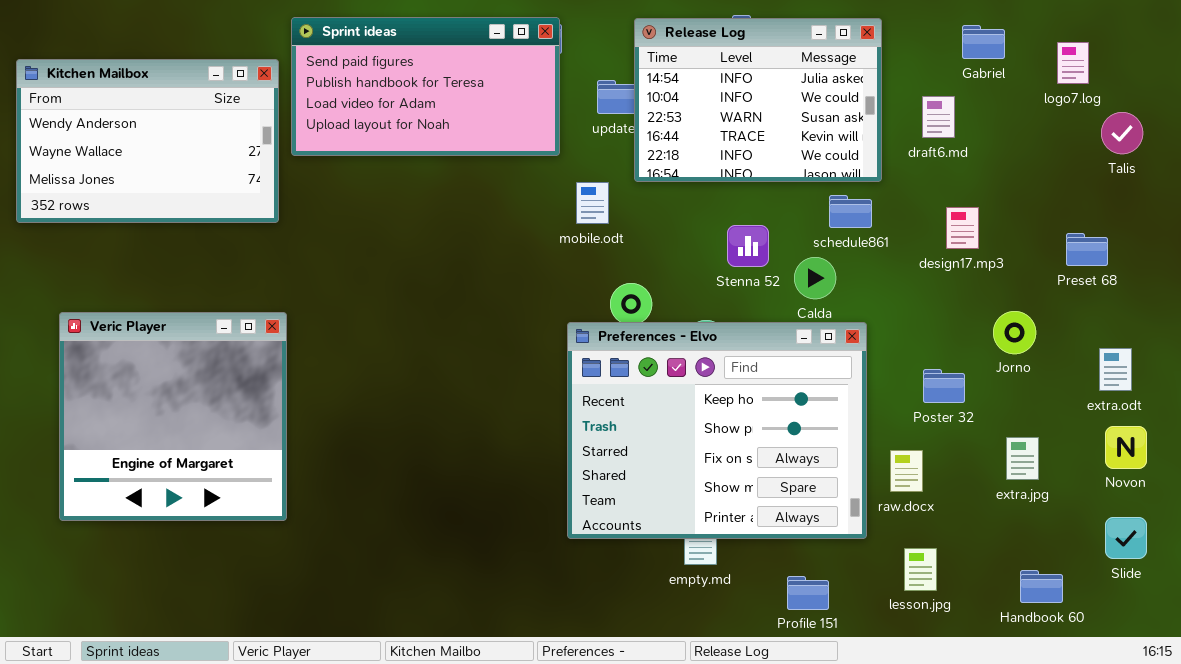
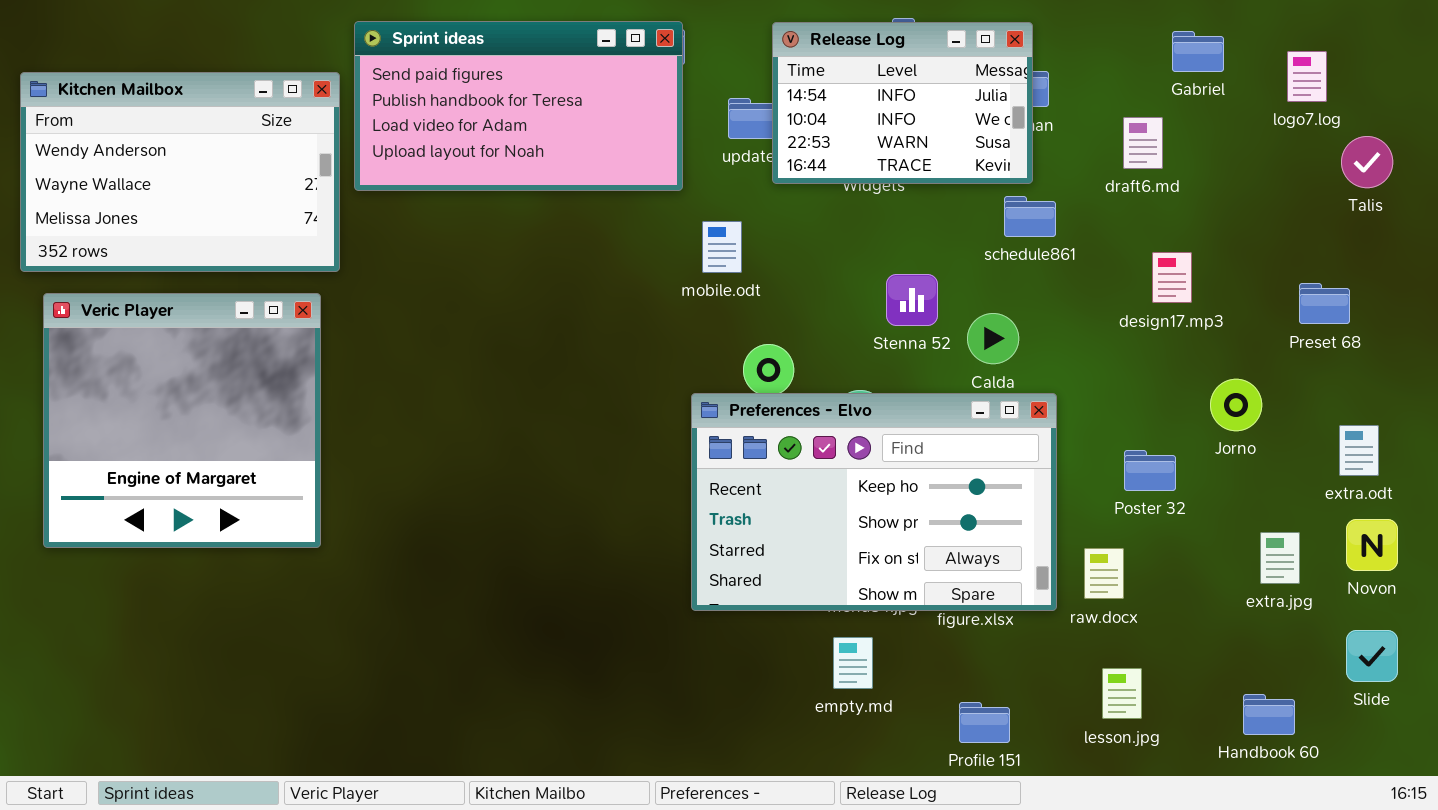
Release Log: [634,18,882,182] -> [772,22,1033,184], resized
schedule861: [829,195,872,228] -> [1004,196,1056,237], moved
Veric Player: [59,312,287,521] -> [43,293,321,548], moved
Preferences - Elvo: [567,322,867,539] -> [691,393,1057,611], resized
extra.jpg: [1006,437,1039,480] -> [1260,532,1300,584], moved

